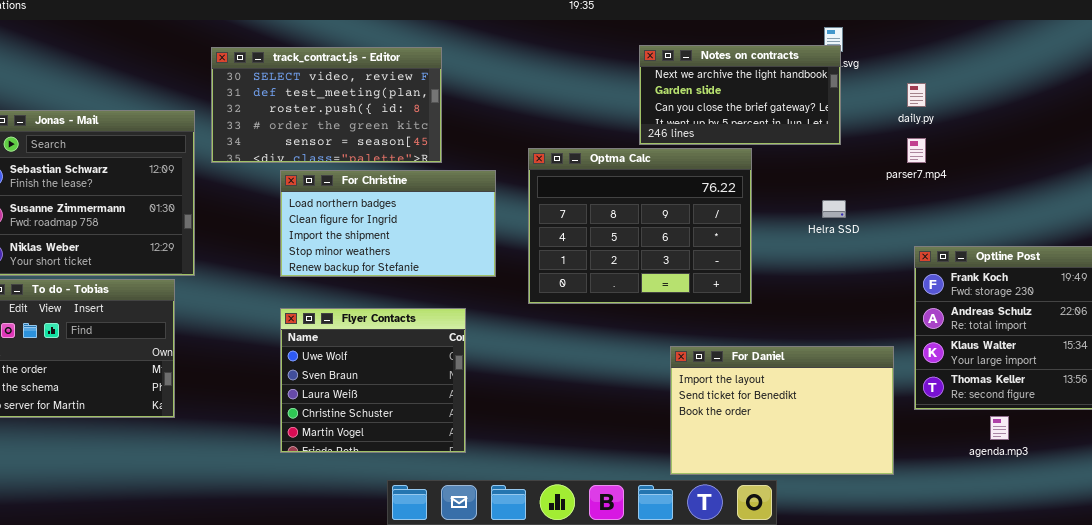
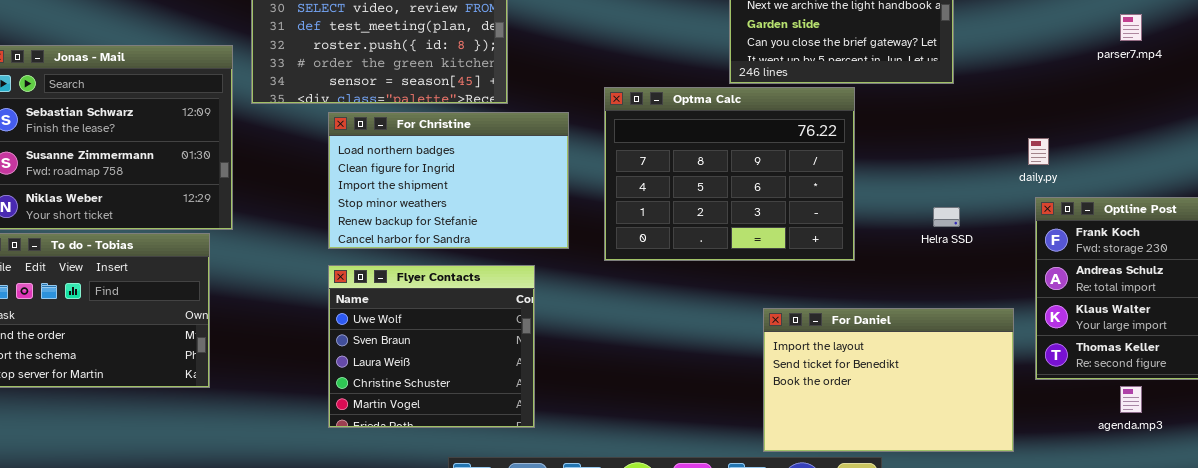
daily.py: [907,83,926,107] -> [1028,138,1049,165], moved
parser7.mp4: [907,138,926,163] -> [1120,14,1142,41], moved
For Christine: [280,170,496,277] -> [328,112,569,249], resized
Helra SSD: [822,200,846,218] -> [933,207,960,227], moved

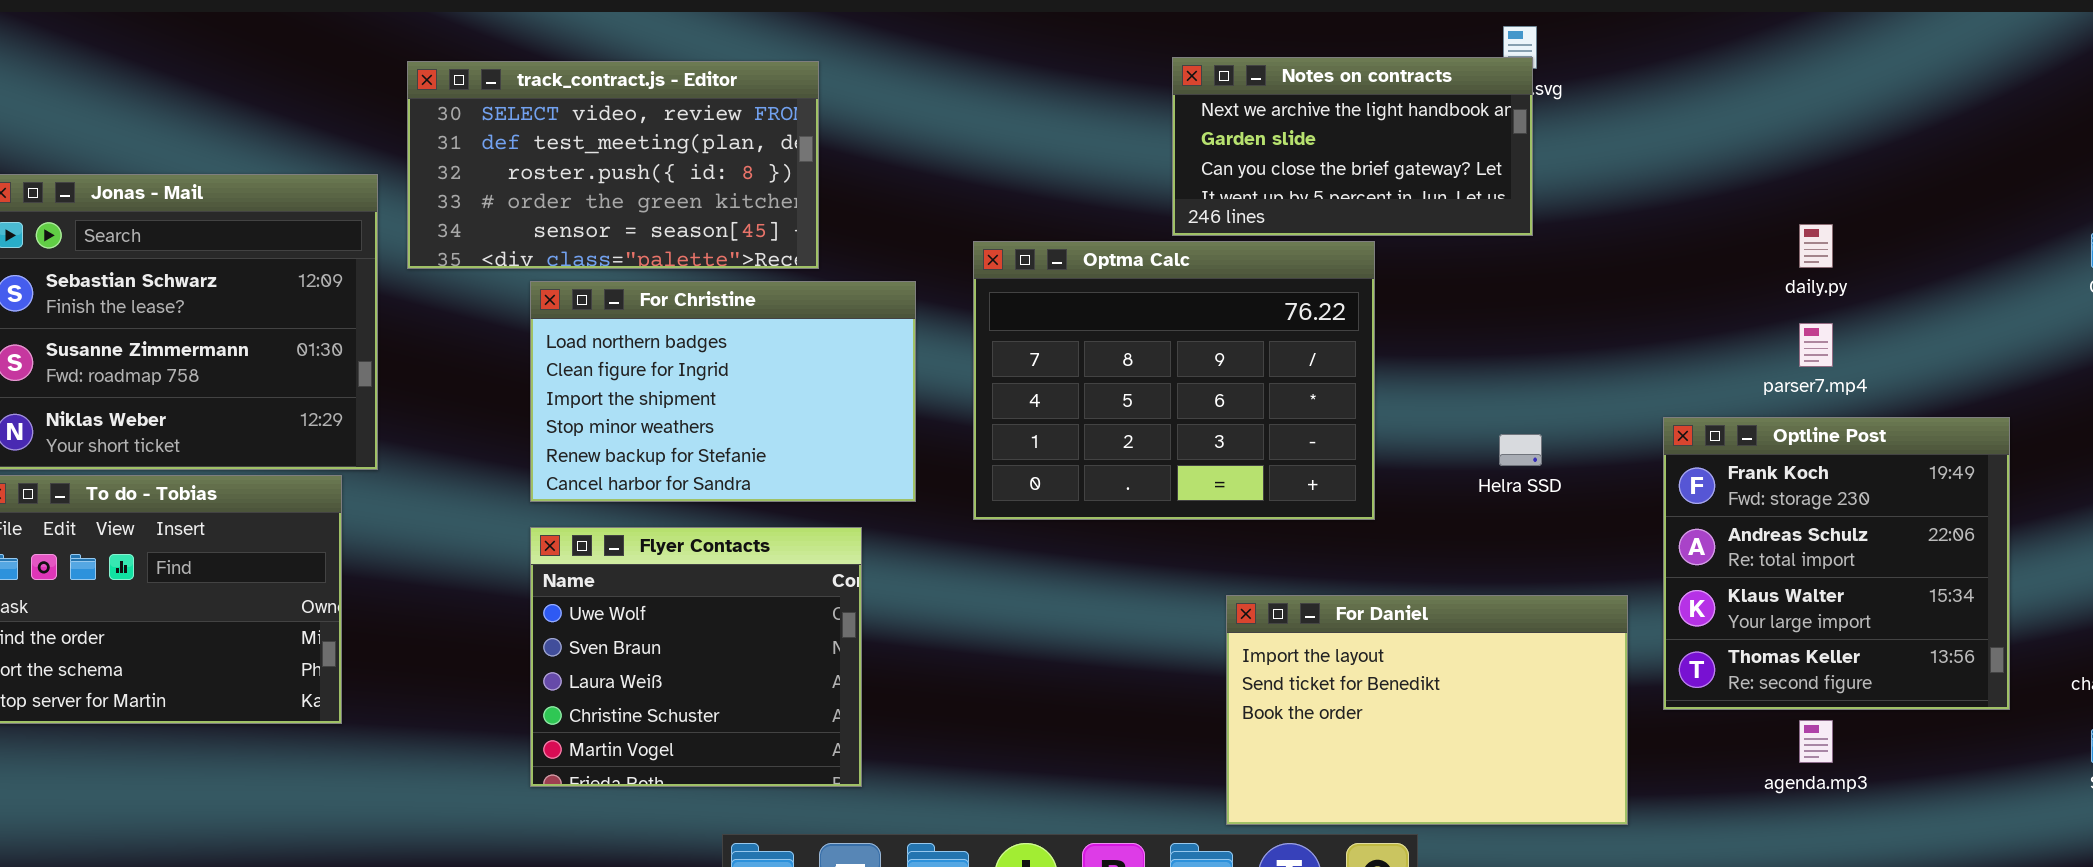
parser7.mp4: [1120,14,1142,41] -> [1799,323,1833,367], moved
daily.py: [1028,138,1049,165] -> [1799,224,1833,268], moved

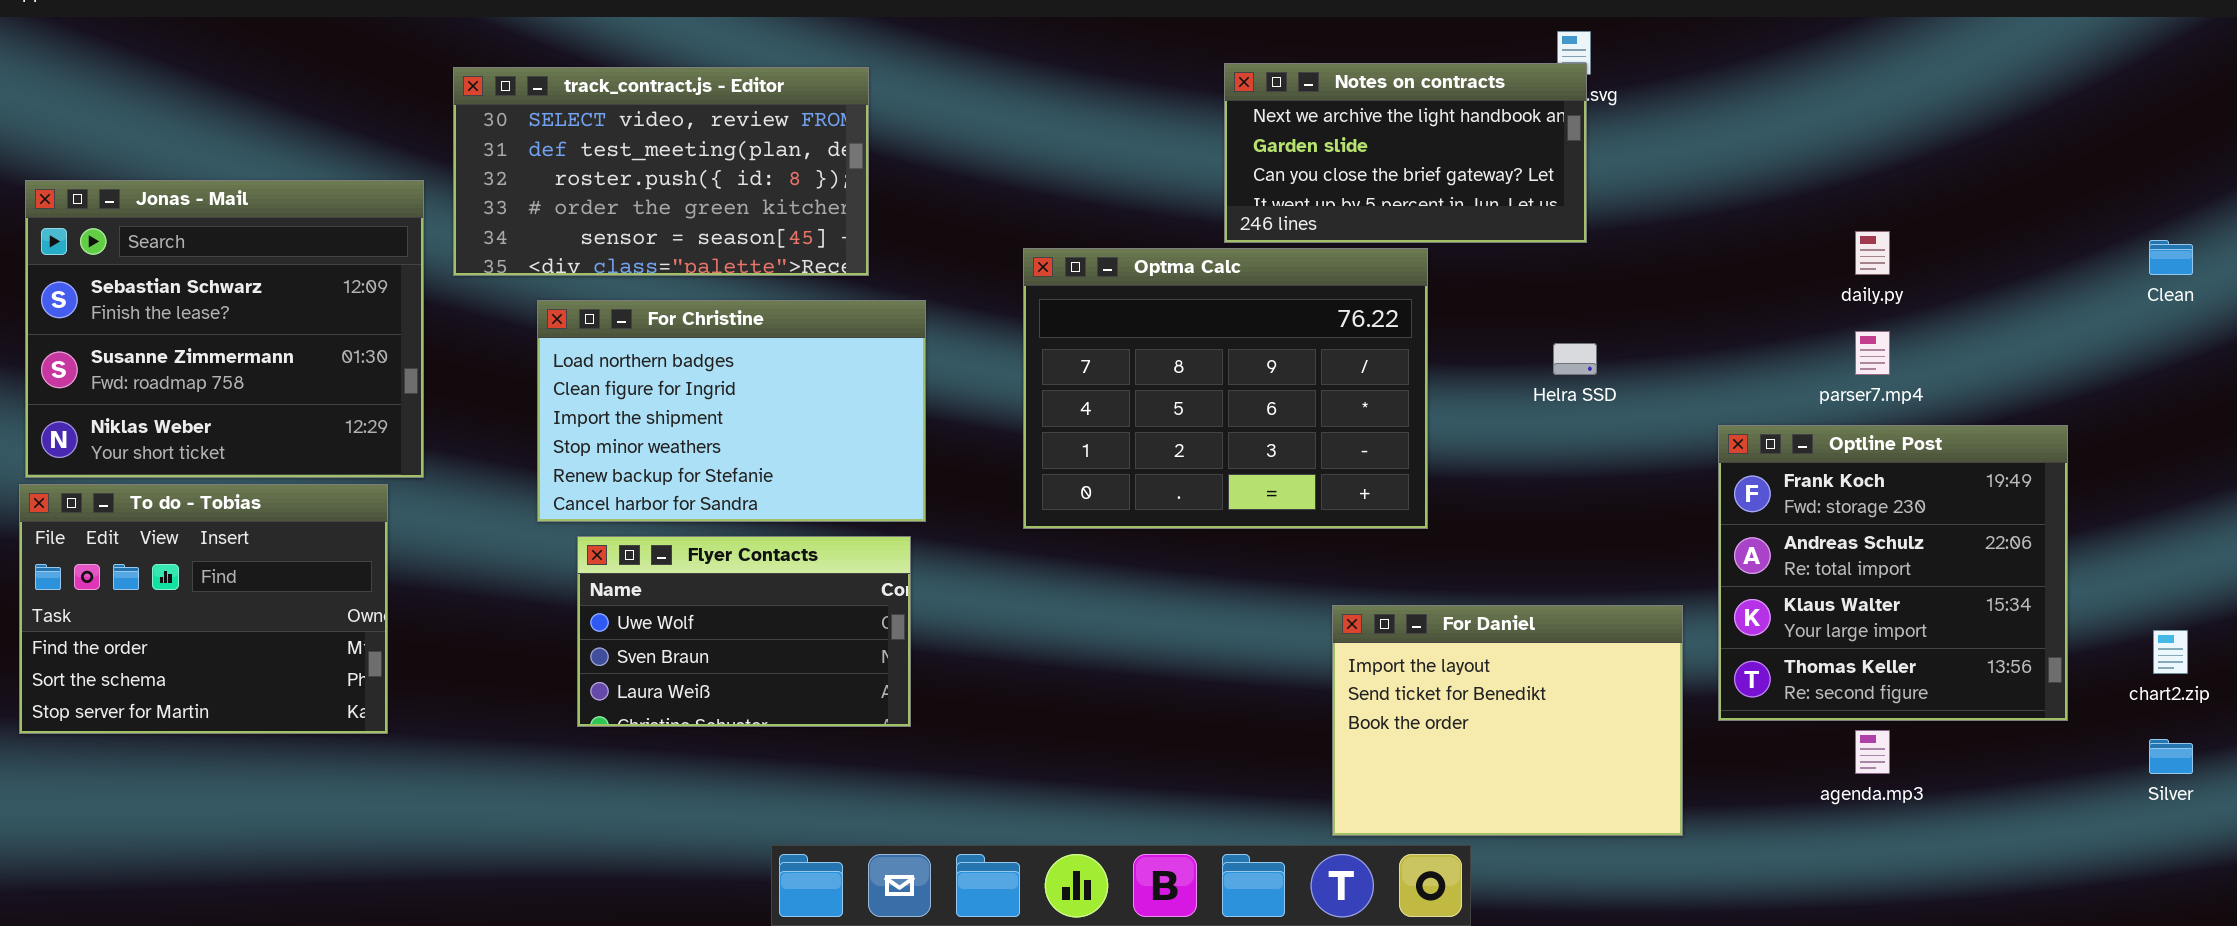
For Christine: [530,281,916,502] -> [537,300,926,522], moved
Helra SSD: [1499,434,1542,466] -> [1553,343,1597,375], moved
Flyer Contacts: [530,527,862,787] -> [577,536,911,727], resized
For Daniel: [1226,595,1628,825] -> [1332,605,1683,836], resized

